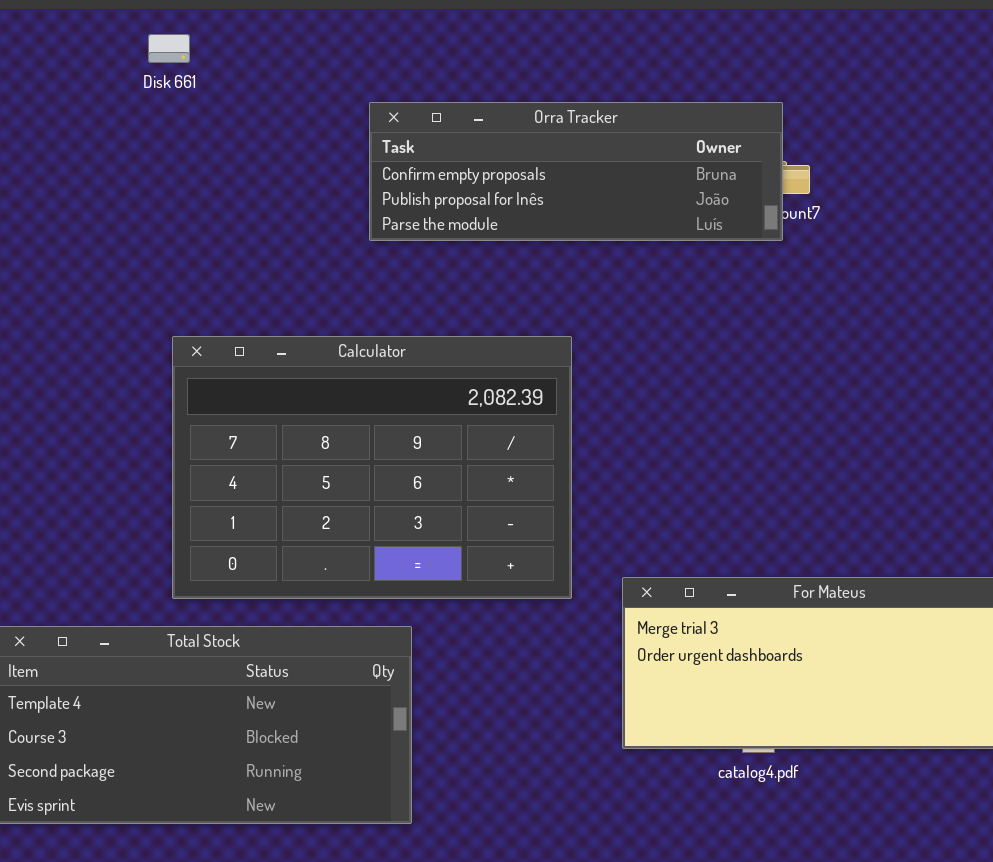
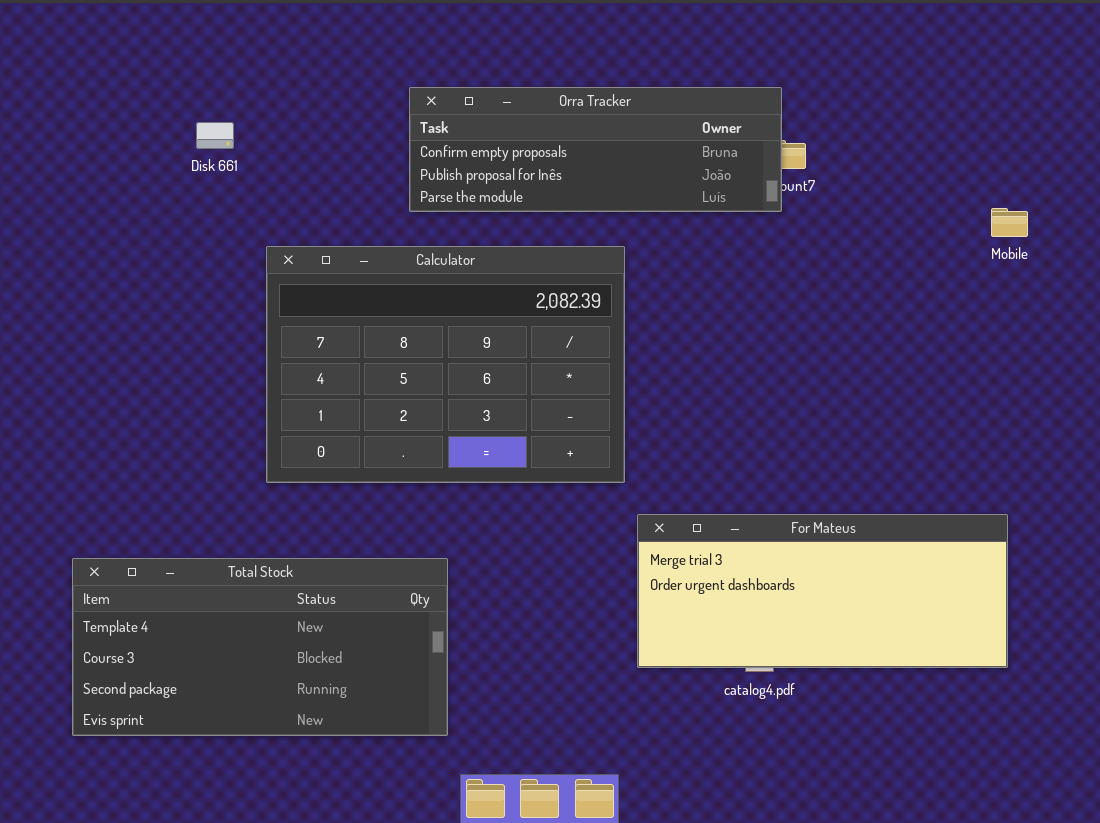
Disk 661: [148,34,190,63] -> [196,122,234,149], moved
Calculator: [172,336,572,599] -> [266,246,625,483], moved

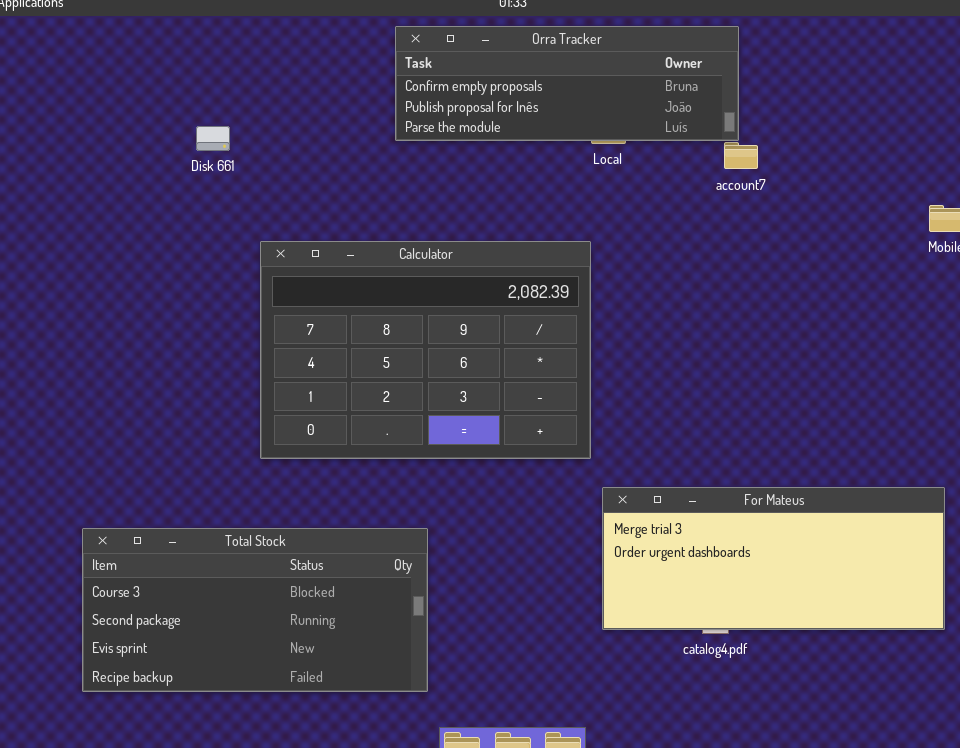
Orra Tracker: [409,87,782,212] -> [395,26,739,141], moved
Total Stock: [72,558,448,736] -> [82,528,428,692], scrolled down 1 row

